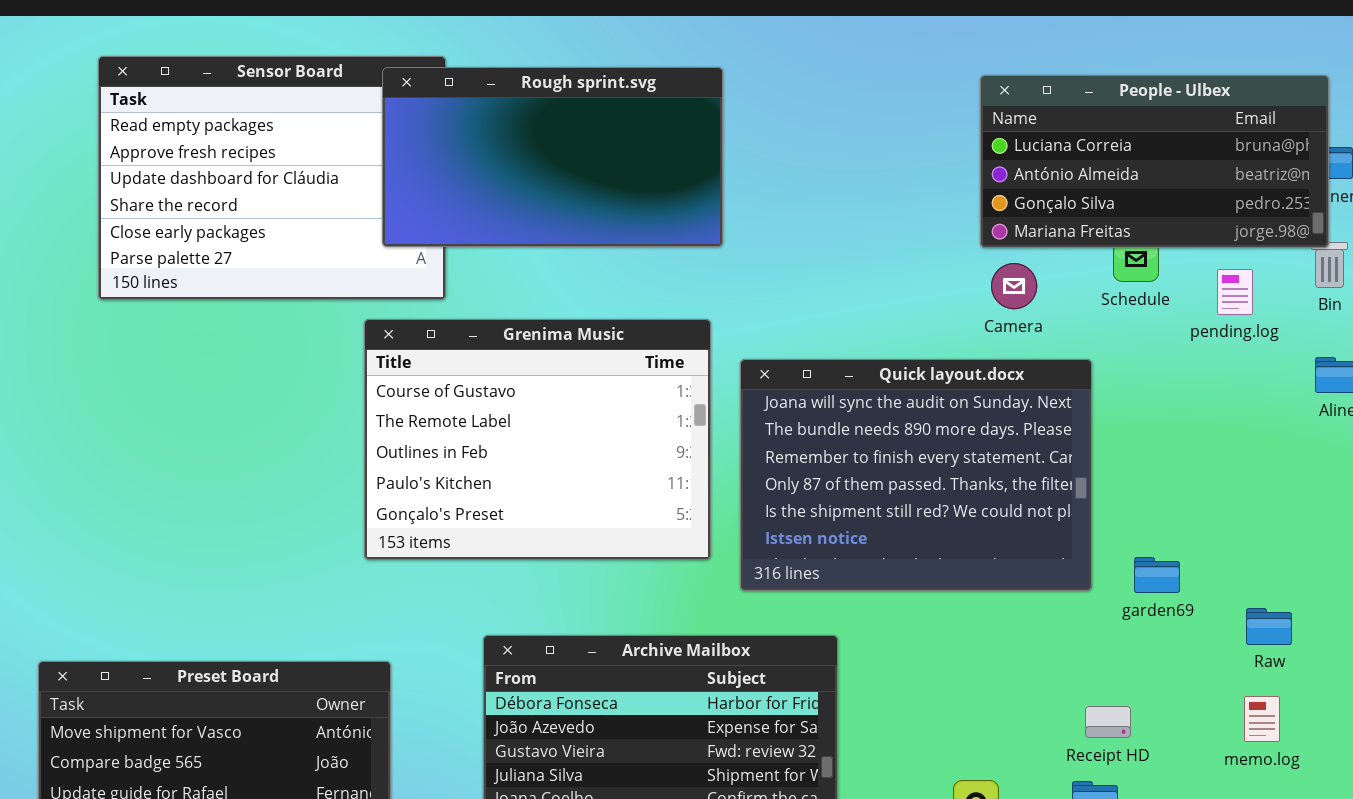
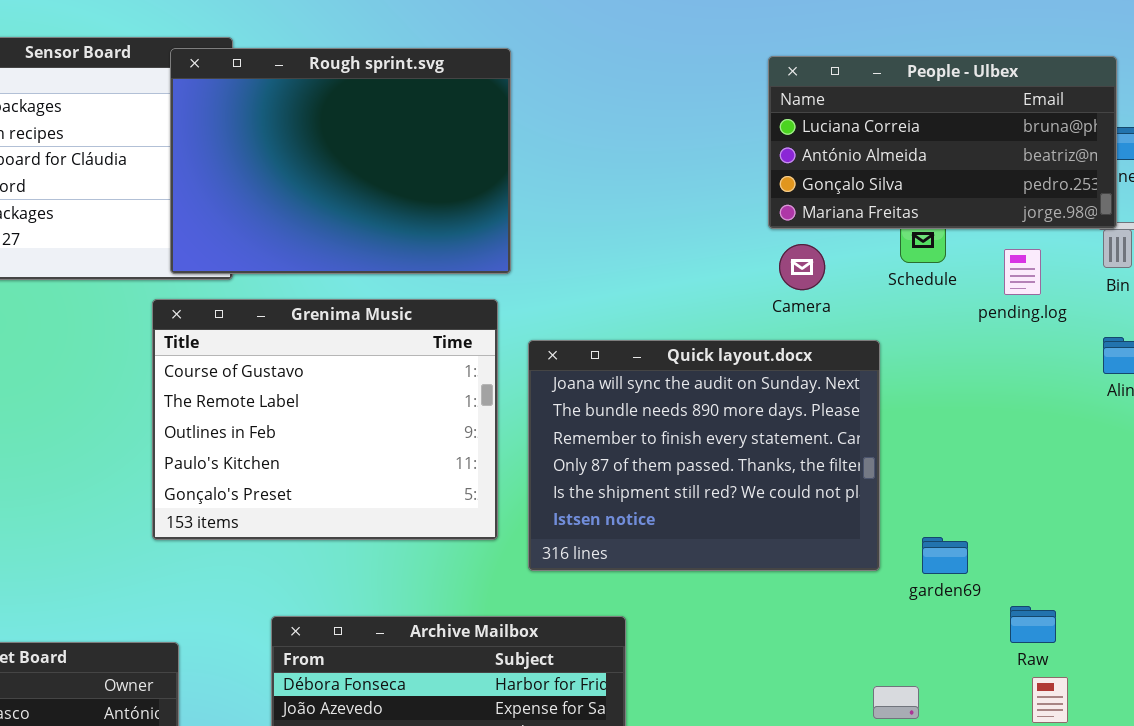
Rough sprint.svg: [382,67,723,247] -> [170,48,511,274], resized
Raw: [1246,608,1292,645] -> [1010,606,1056,643], moved

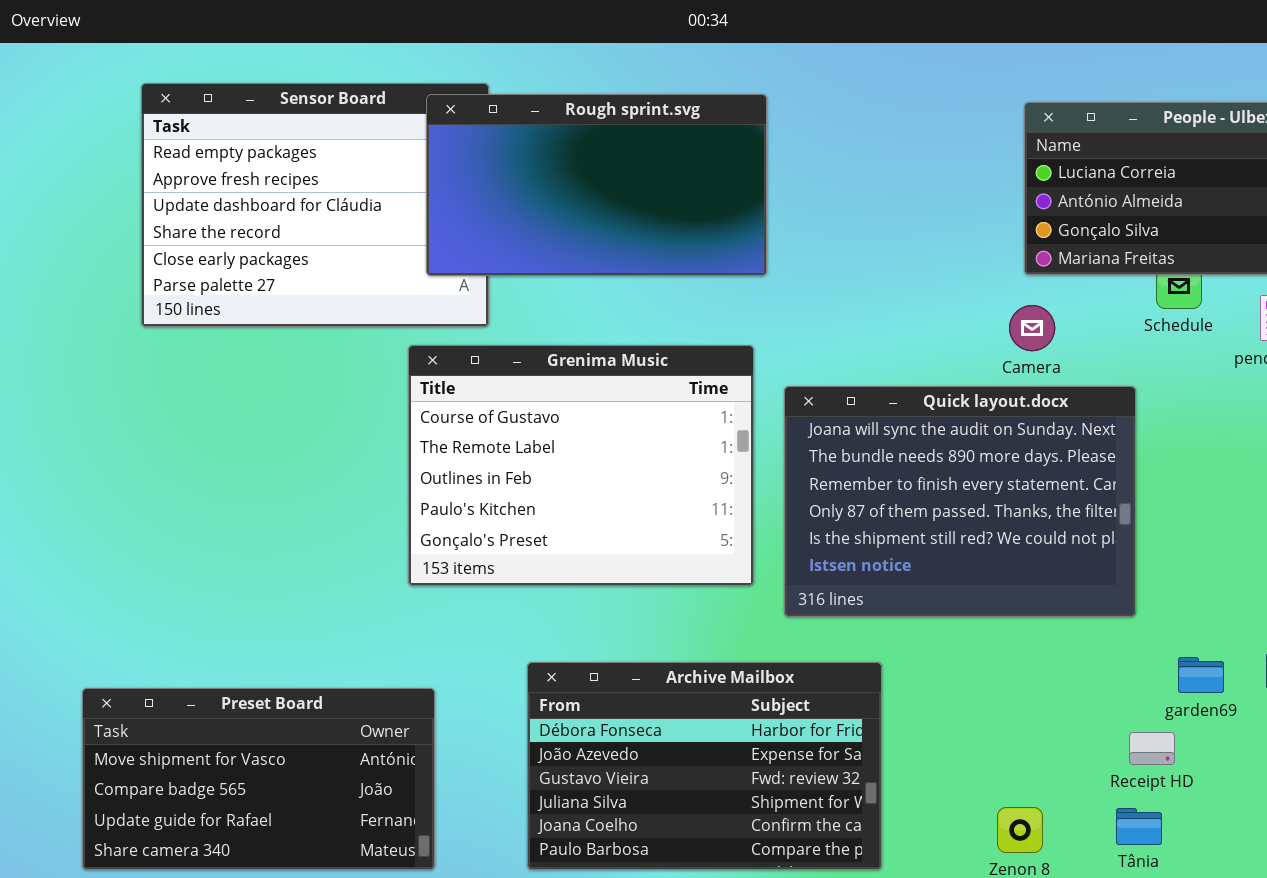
Rough sprint.svg: [170,48,511,274] -> [426,94,767,276], resized
Camera: [779,244,825,290] -> [1009,305,1055,351], moved
garden69: [922,537,968,574] -> [1178,657,1224,693], moved

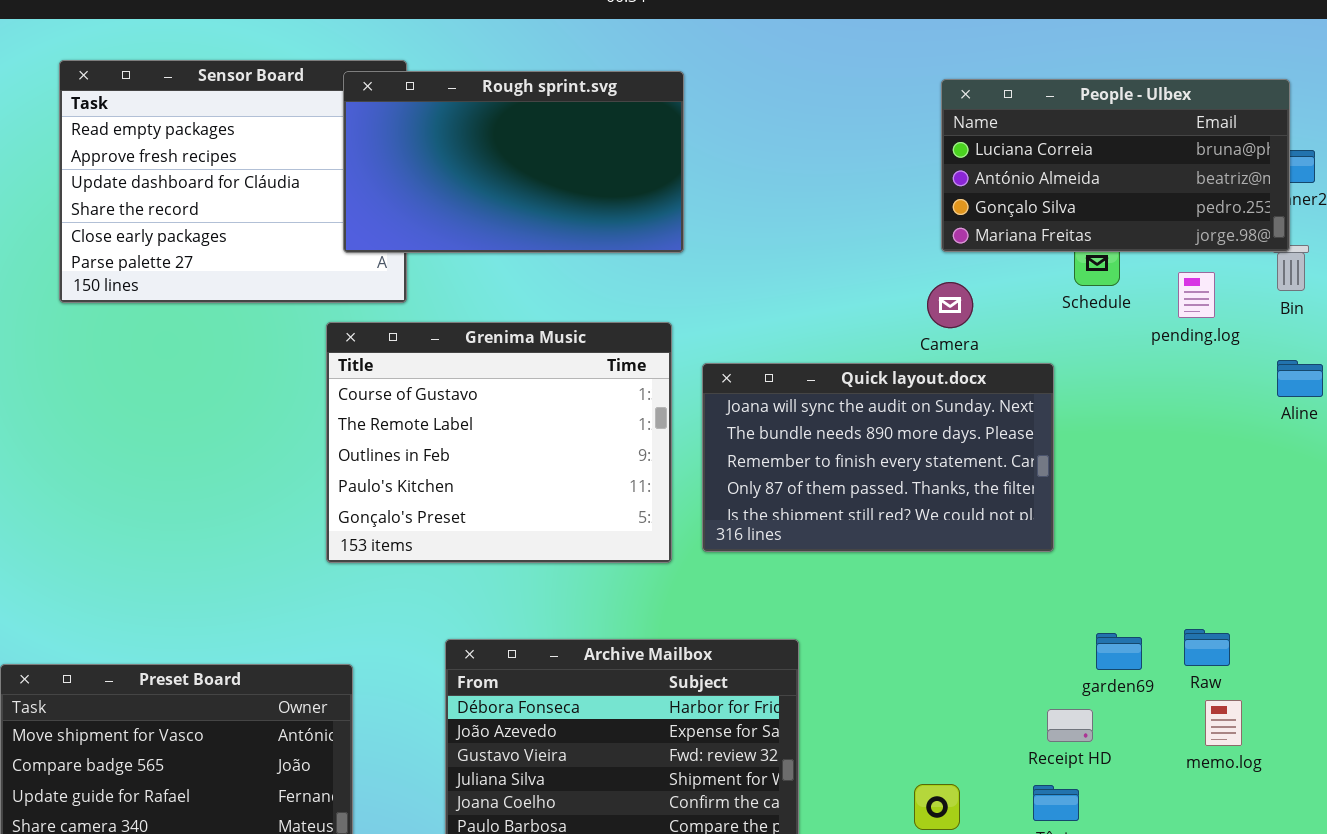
Quick layout.docx: [784,386,1136,617] -> [702,363,1054,552], resized

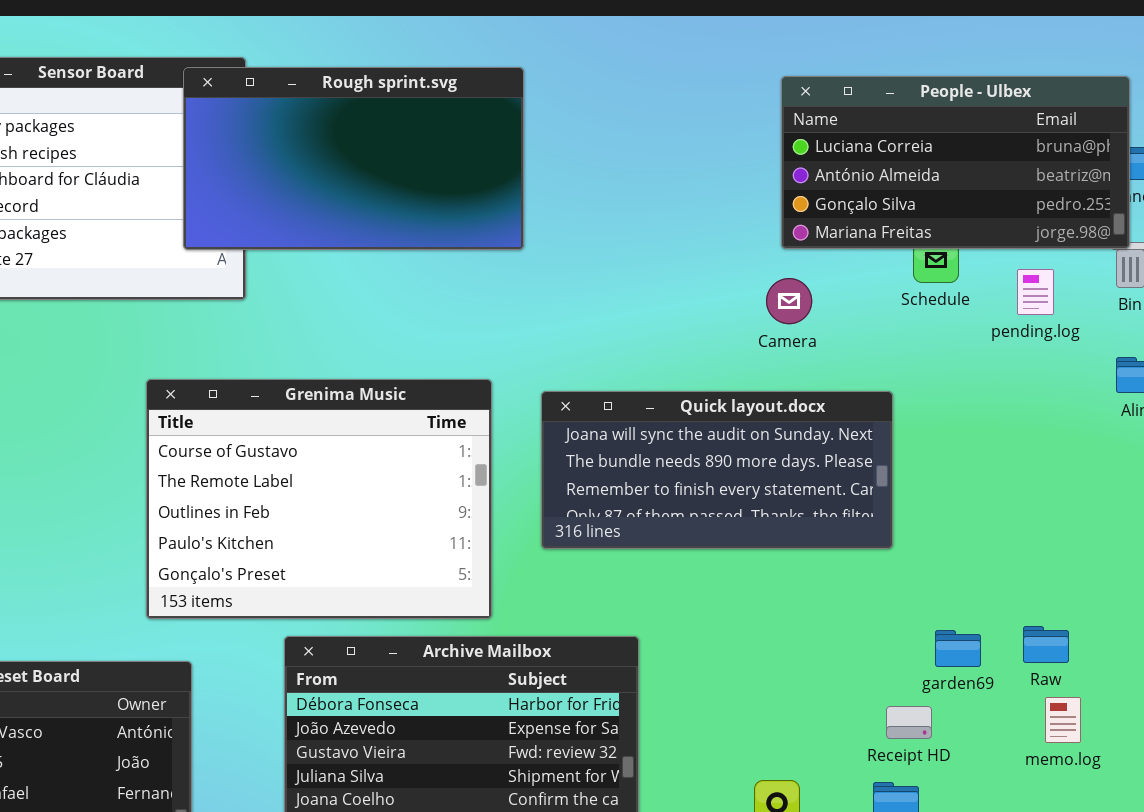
Grenima Music: [326,322,672,563] -> [146,379,492,619], moved
Quick layout.docx: [702,363,1054,552] -> [541,391,893,549], resized

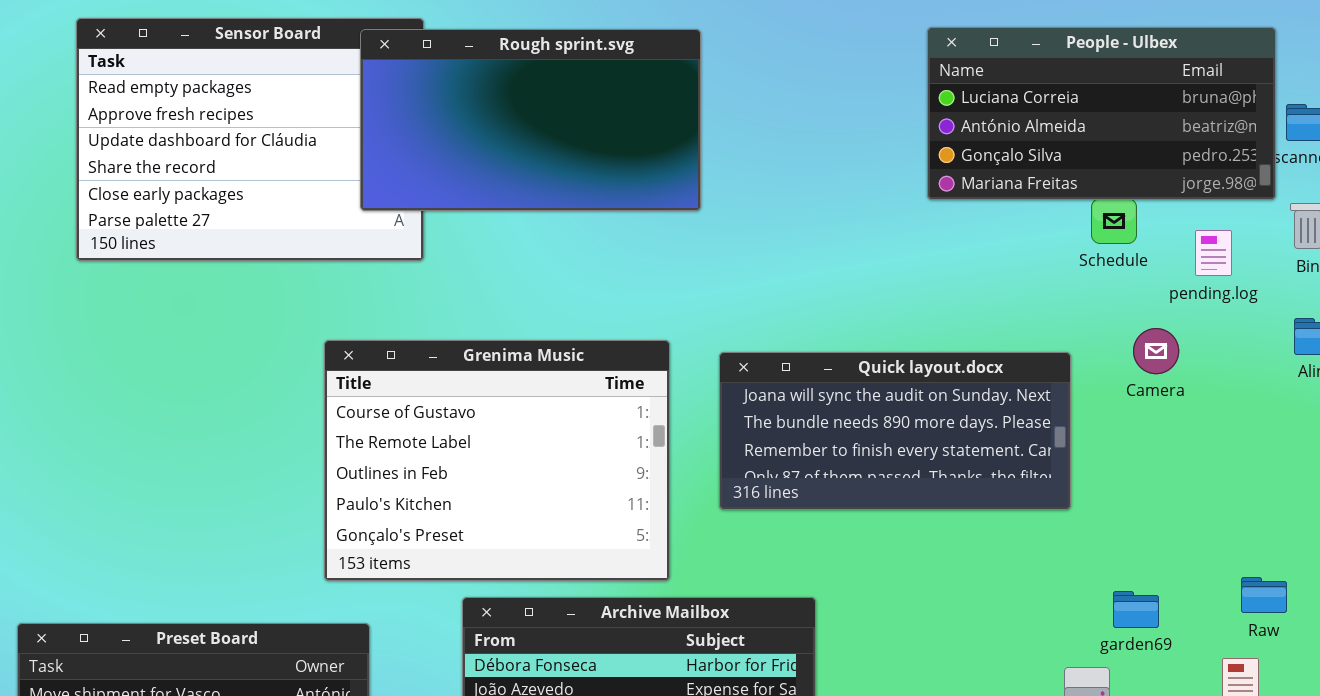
People - Ulbex: [781,76,1130,249] -> [927,27,1276,200], moved
Camera: [766,278,812,324] -> [1133,328,1179,374], moved
Raw: [1023,626,1069,663] -> [1241,577,1287,613], moved

